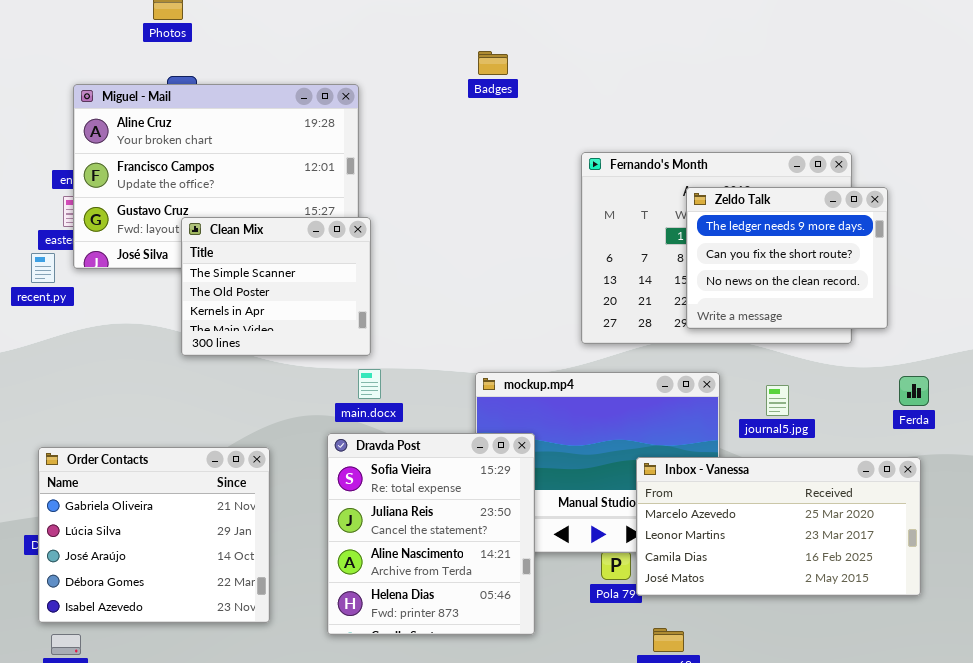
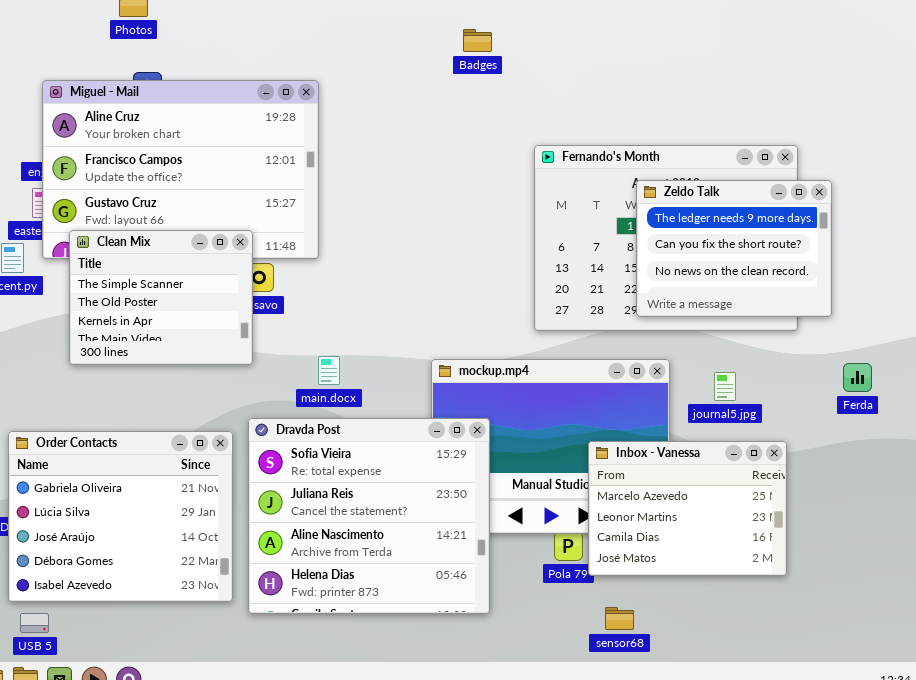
Badges: [478,51,508,75] -> [463,29,492,52], moved
Clean Mix: [181,217,371,356] -> [69,230,253,365], moved
Dravda Post: [327,433,535,635] -> [248,418,490,614], resized
Inbox - Vanessa: [636,457,921,596] -> [588,441,787,576], resized

